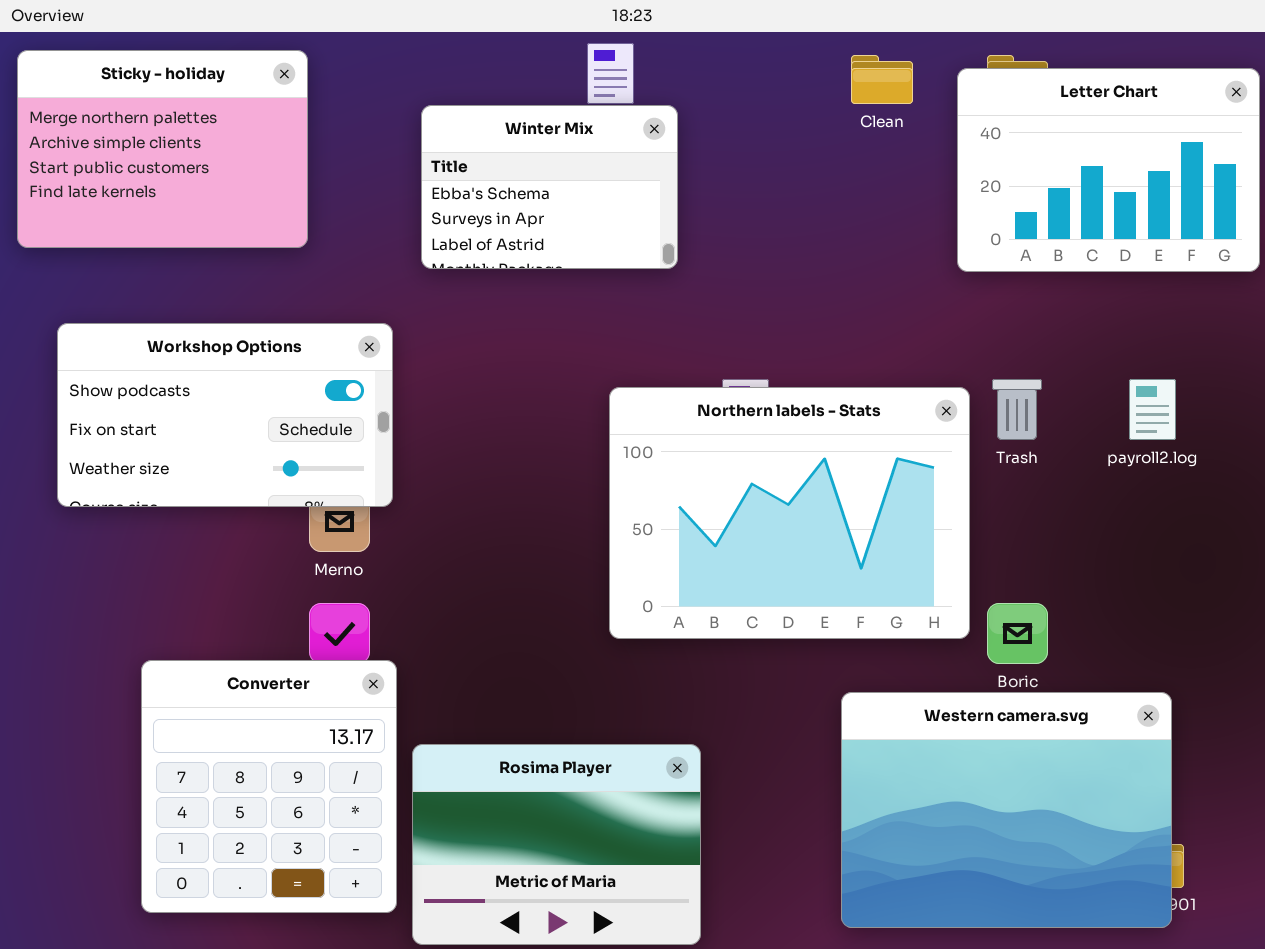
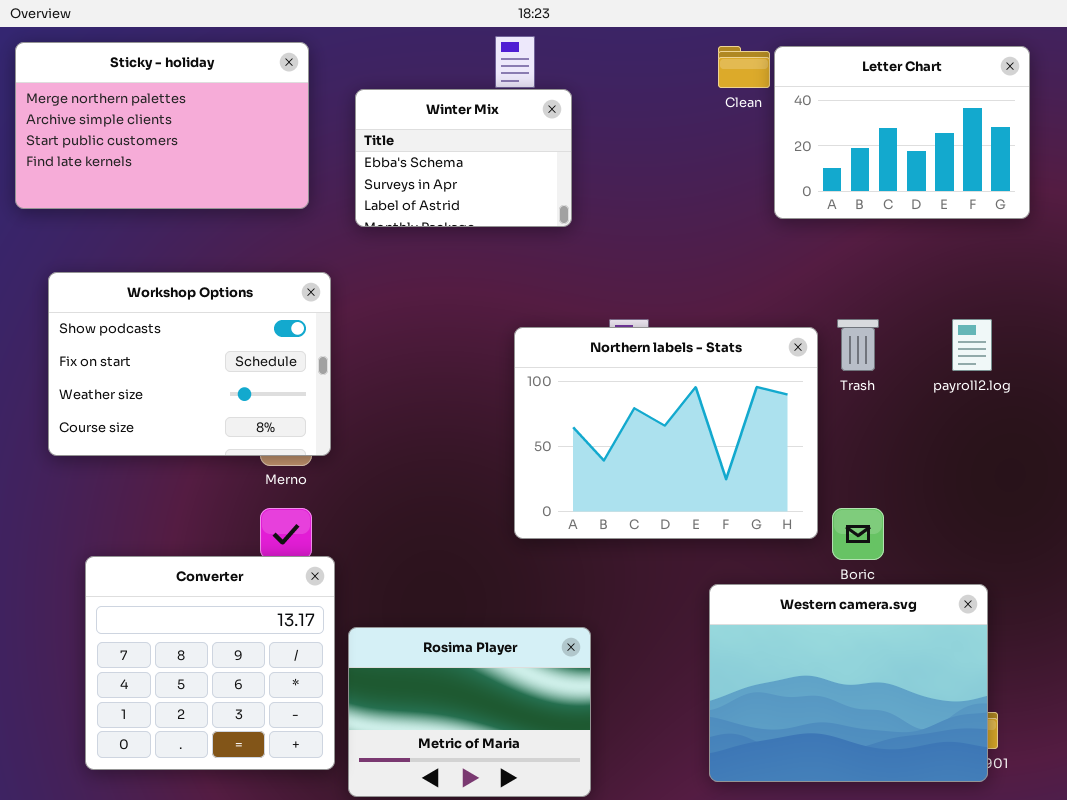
Sticky - holiday: [17,50,308,248] -> [15,42,309,209], resized
Letter Chart: [957,68,1260,272] -> [774,46,1030,219], moved
Workshop Options: [57,323,393,507] -> [48,272,331,456], resized
Converter: [141,660,397,913] -> [85,556,335,770], resized

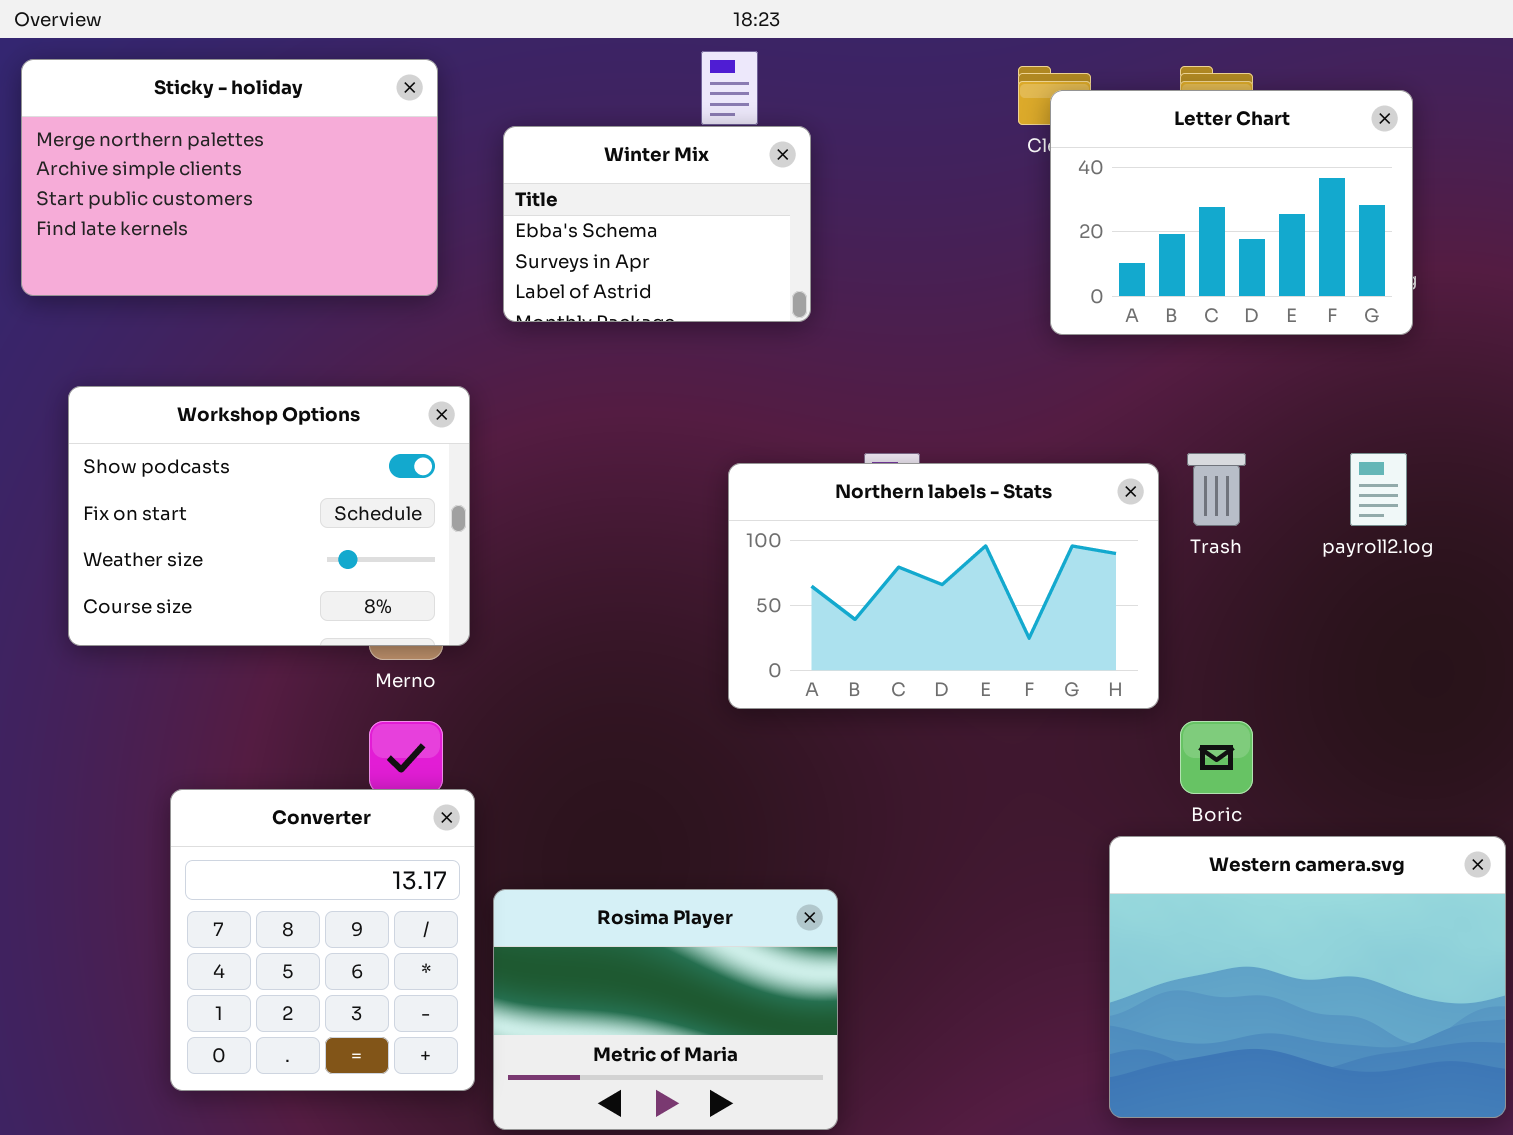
Letter Chart: [774,46,1030,219] -> [1050,90,1413,335], moved
Northern labels - Stats: [514,327,818,539] -> [728,463,1159,709], resized
Converter: [85,556,335,770] -> [170,789,475,1091], resized
Western camera.svg: [709,584,988,782] -> [1109,836,1506,1118], moved

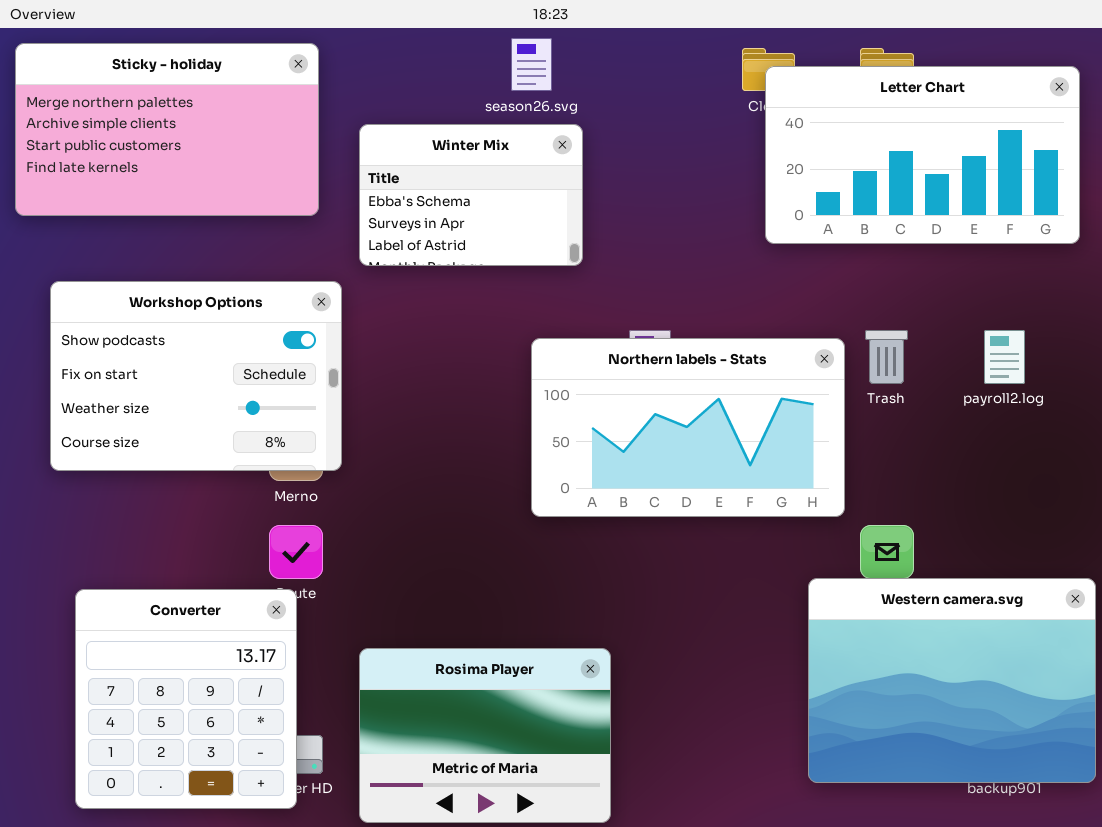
Letter Chart: [1050,90,1413,335] -> [765,66,1080,244], resized
Winter Mix: [503,126,811,322] -> [359,124,583,266], moved
Converter: [170,789,475,1091] -> [75,589,297,809], moved
Western camera.svg: [1109,836,1506,1118] -> [808,578,1096,783], moved

